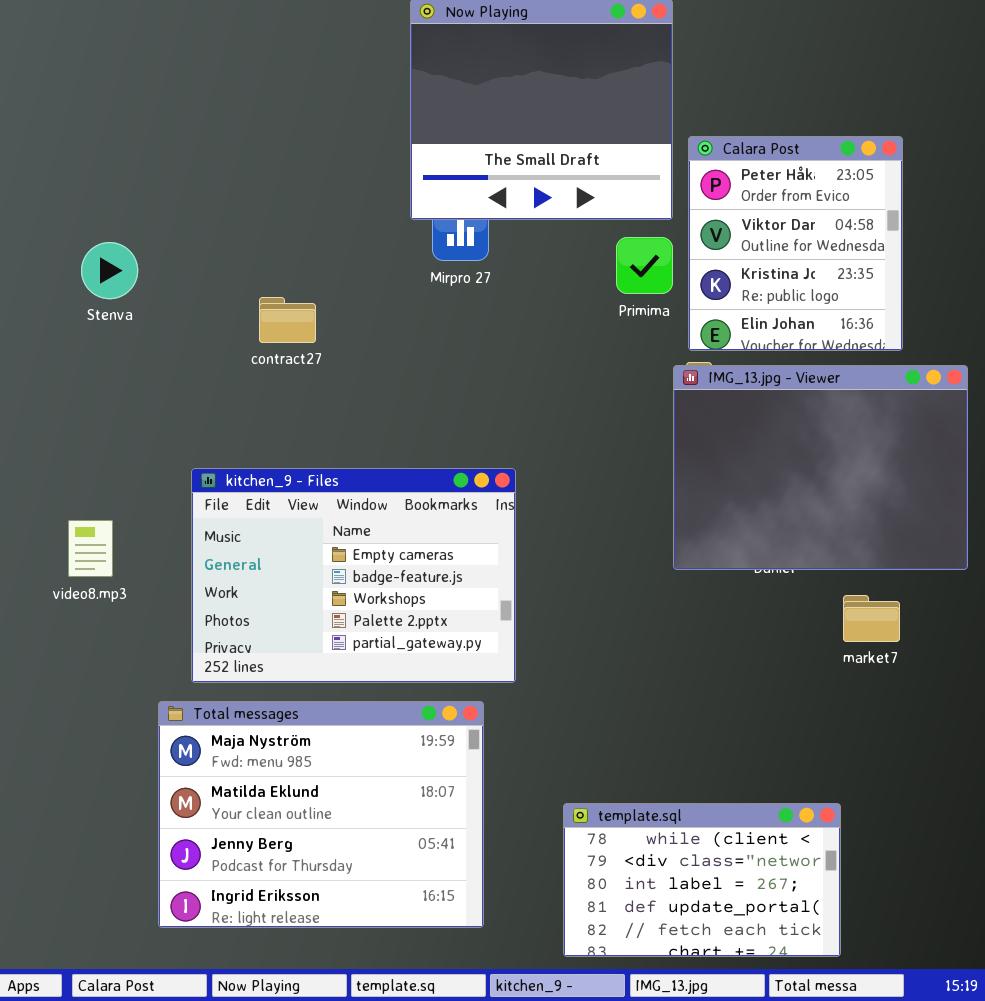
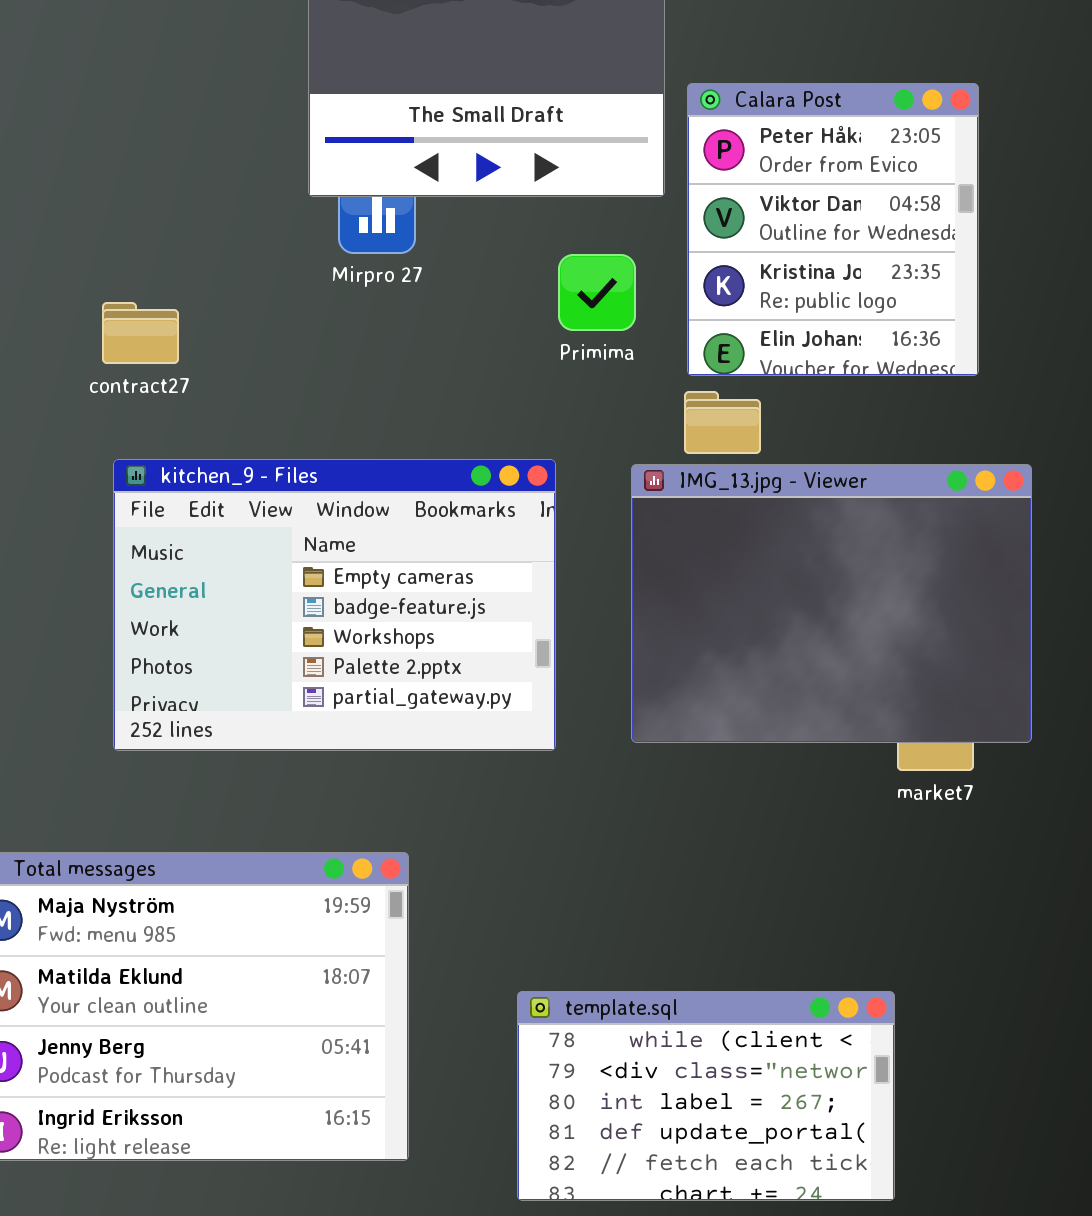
Primima: [616,237,673,294] -> [558,254,636,331], moved
IMG_13.jpg - Viewer: [673,365,968,570] -> [631,464,1032,743], moved
kitchen_9 - Files: [191,468,516,683] -> [113,459,556,751], moved

